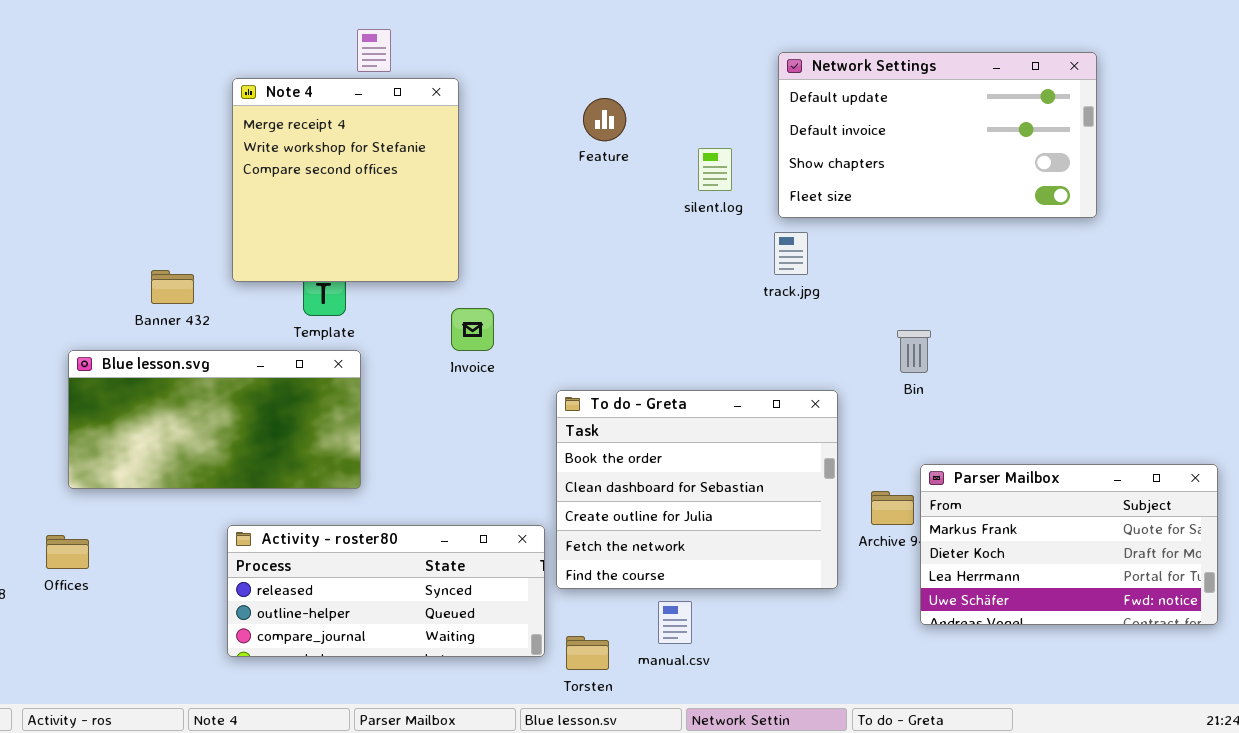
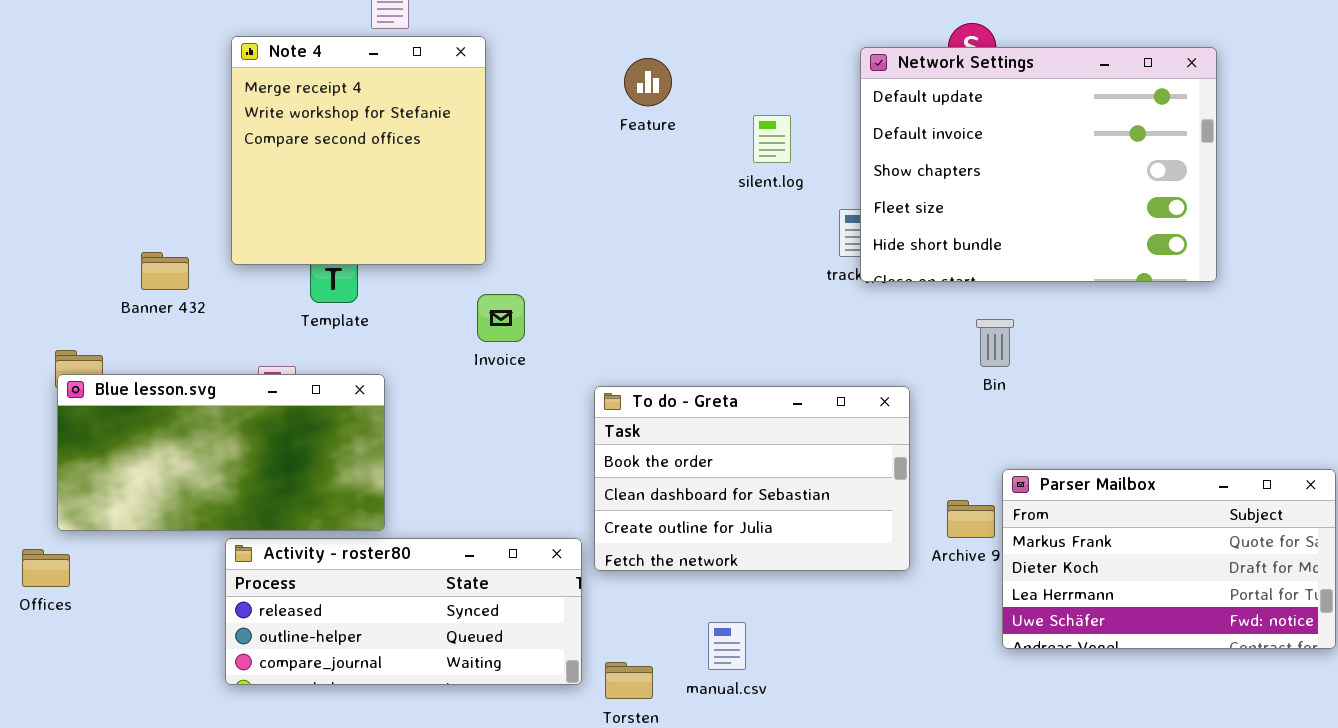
Network Settings: [778,52,1097,218] -> [860,47,1217,282], moved, resized
Blue lesson.svg: [68,350,361,489] -> [57,374,385,531], moved
To do - Greta: [556,390,838,589] -> [594,386,910,571], resized

